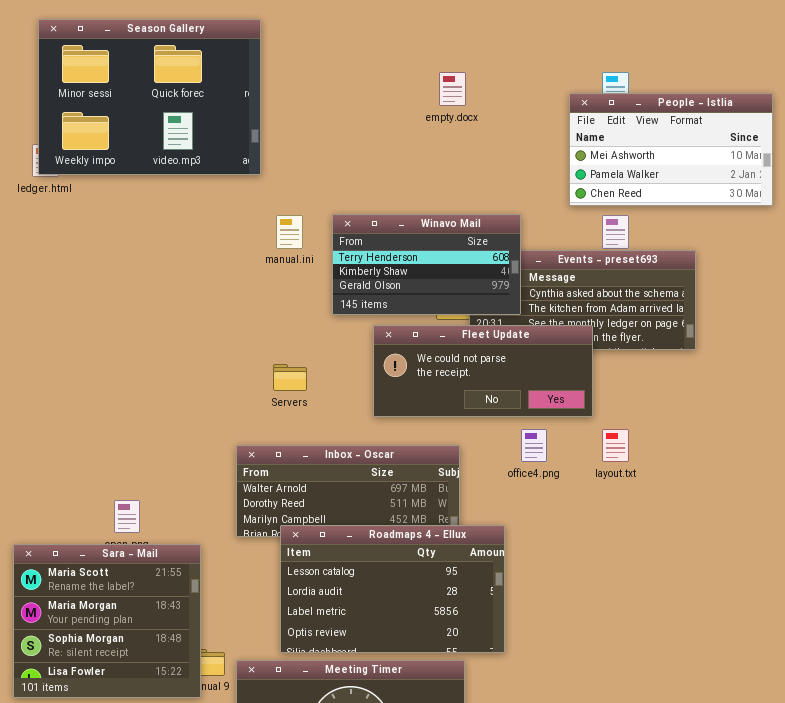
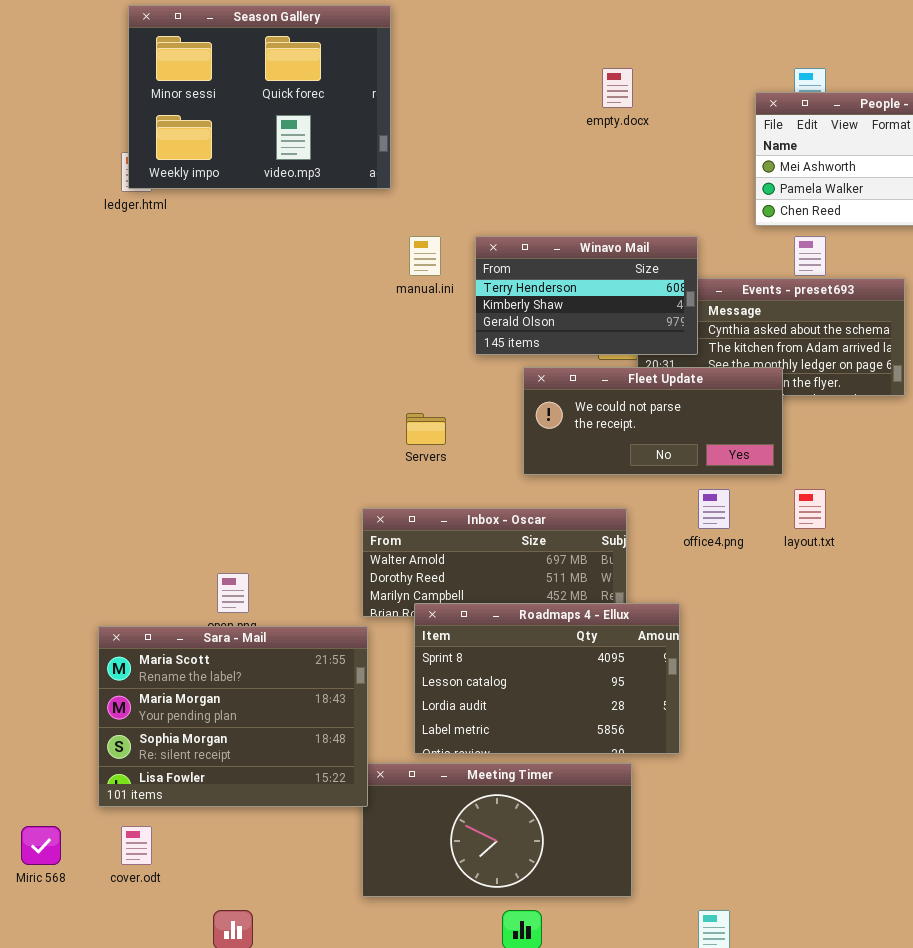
Roadmaps 4 - Ellux: [280,525,505,653] -> [414,603,680,754], scrolled up 1 row
Sara - Mail: [13,544,201,698] -> [98,626,368,807], resized

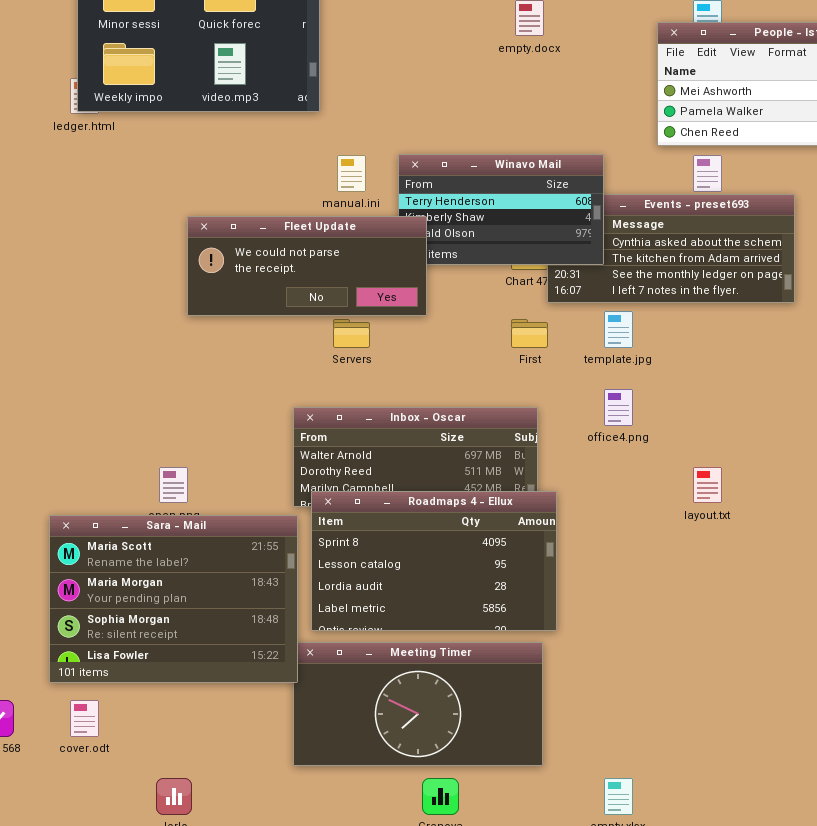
Fleet Update: [523,367,783,475] -> [187,216,427,316], moved
layout.txt: [794,489,826,529] -> [693,467,722,503], moved
Roadmaps 4 - Ellux: [414,603,680,754] -> [311,491,557,631], moved

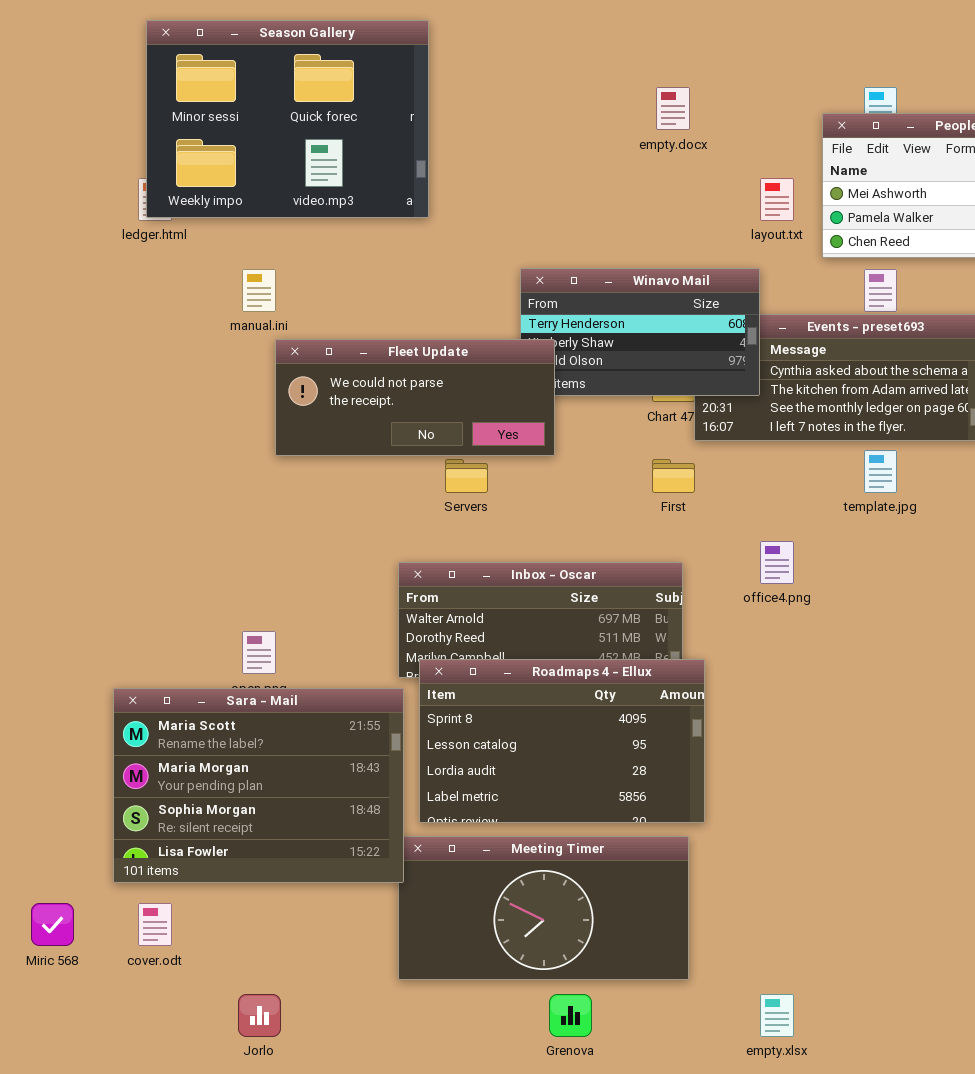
manual.ini: [337,155,366,192] -> [242,269,276,312], moved
template.jpg: [604,311,633,348] -> [864,450,897,493], moved
layout.txt: [693,467,722,503] -> [760,178,794,221], moved

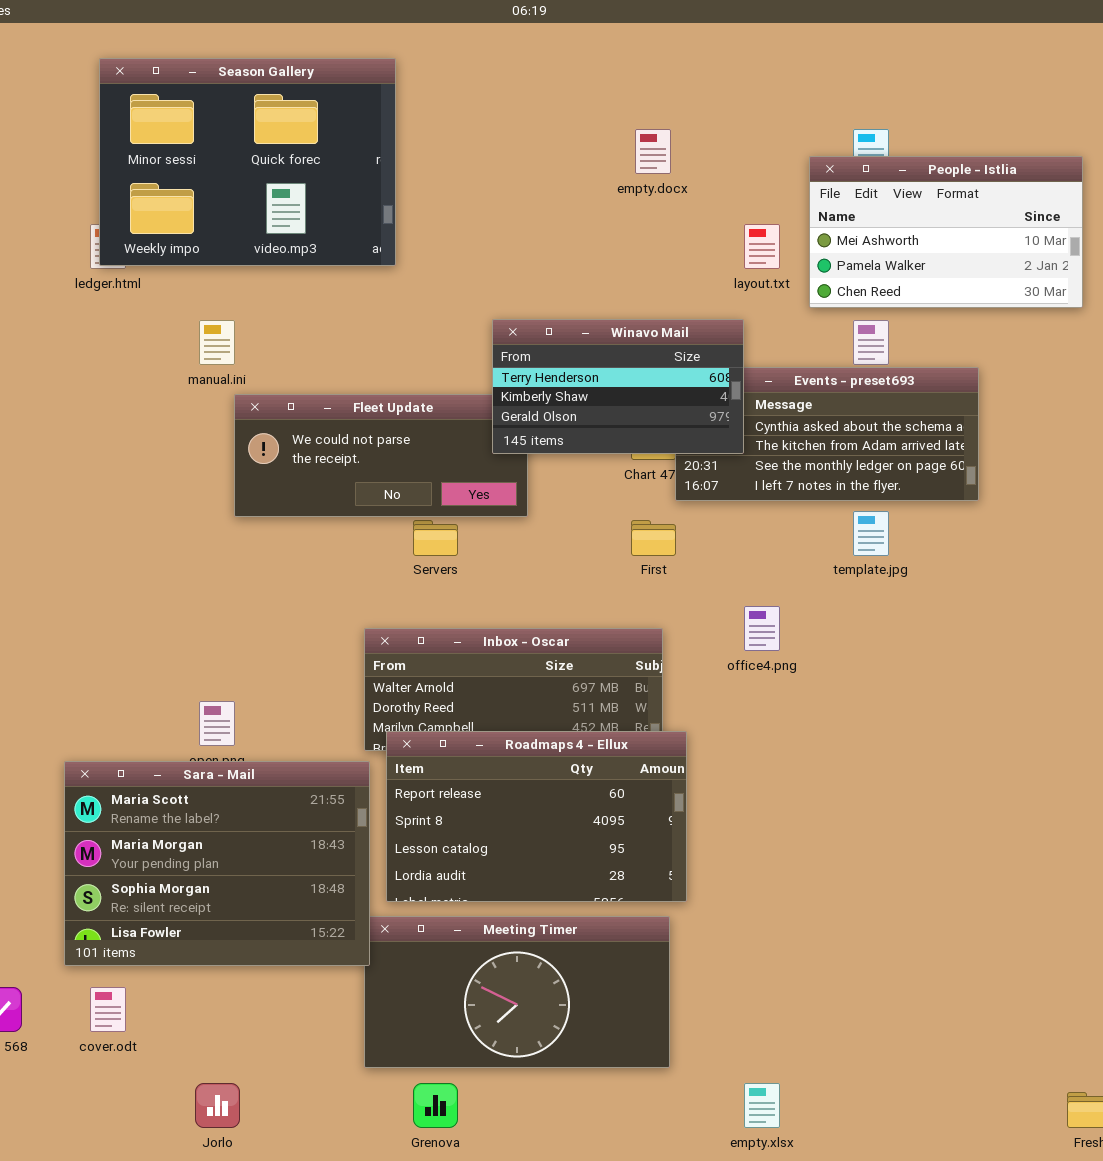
Winavo Mail: [520,268,760,396] -> [492,319,744,454], raised
Roadmaps 4 - Ellux: [419,659,705,823] -> [386,731,687,902], scrolled up 1 row
Grenova: [549,994,592,1037] -> [413,1083,458,1128], moved

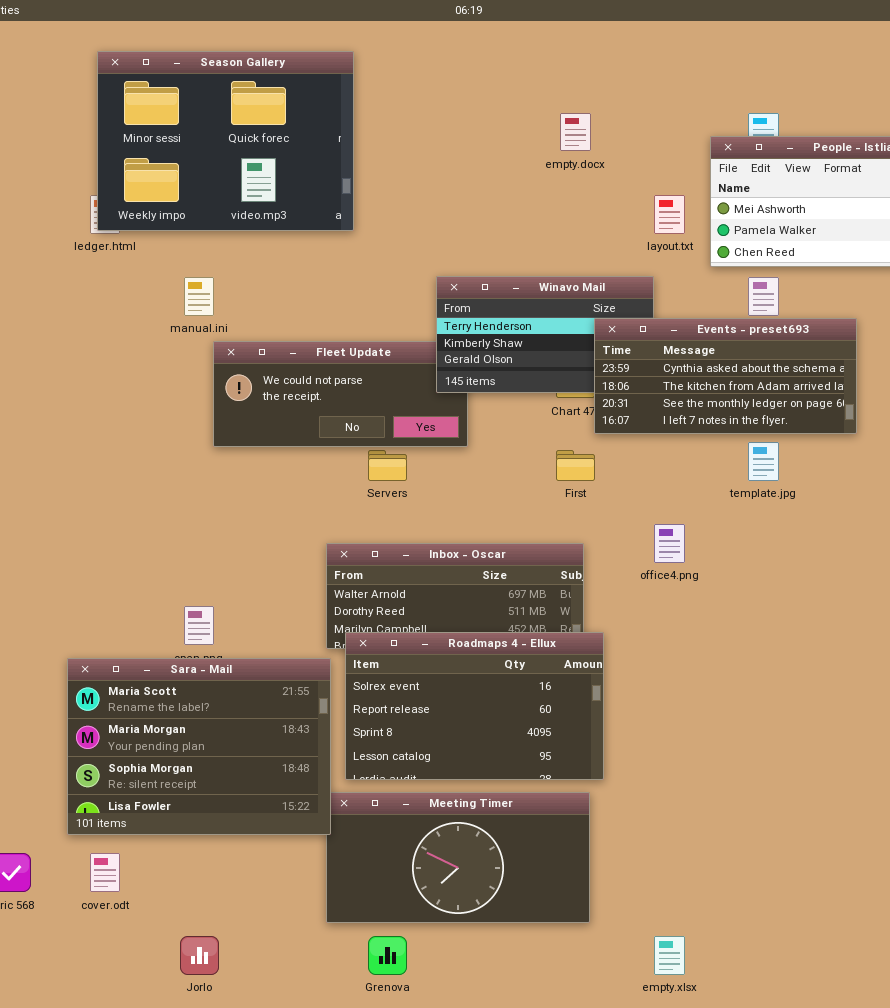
Events - preset693: [675,367,979,501] -> [594,318,857,434], raised
Roadmaps 4 - Ellux: [386,731,687,902] -> [345,632,604,780], scrolled up 1 row

